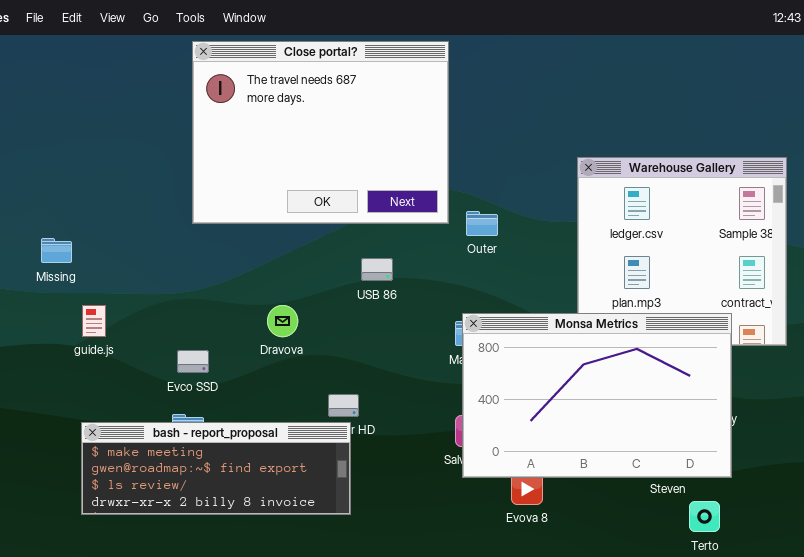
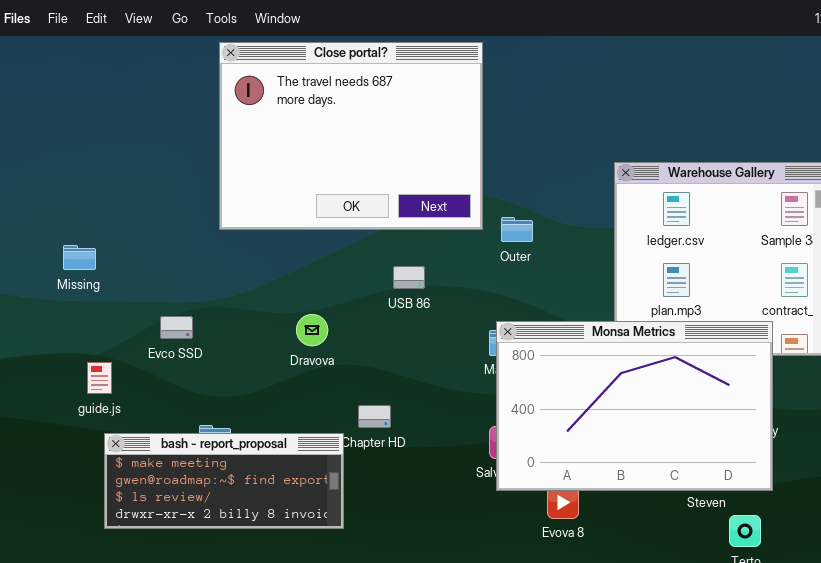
guide.js: [82,305,106,337] -> [87,362,112,394], moved
Evco SSD: [177,350,209,373] -> [160,316,193,339], moved
bash - report_proposal: [81,422,351,515] -> [104,433,344,529], resized

